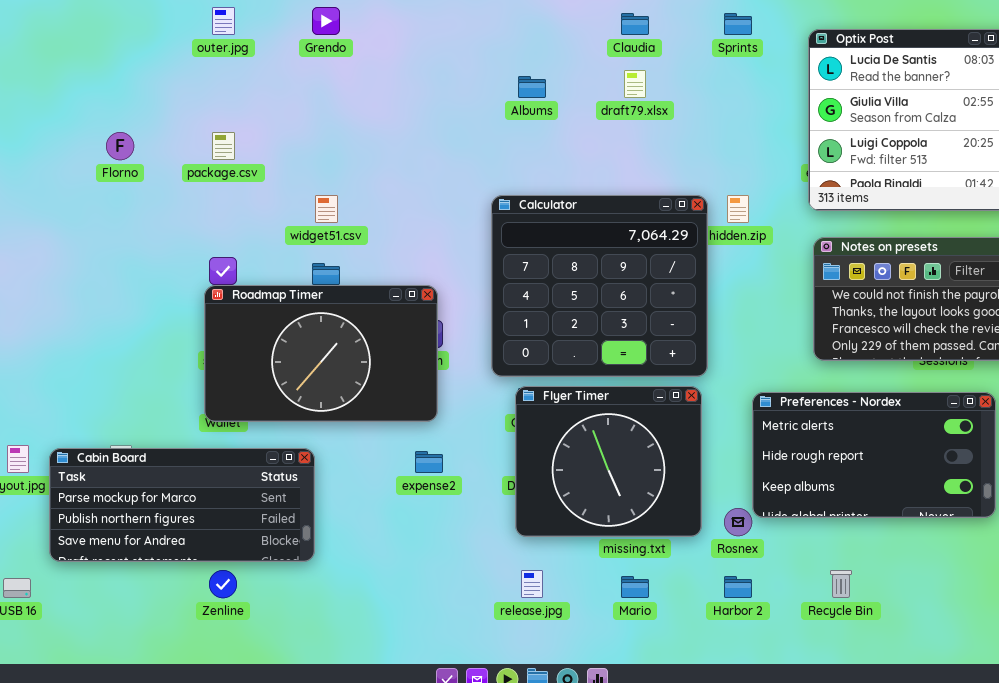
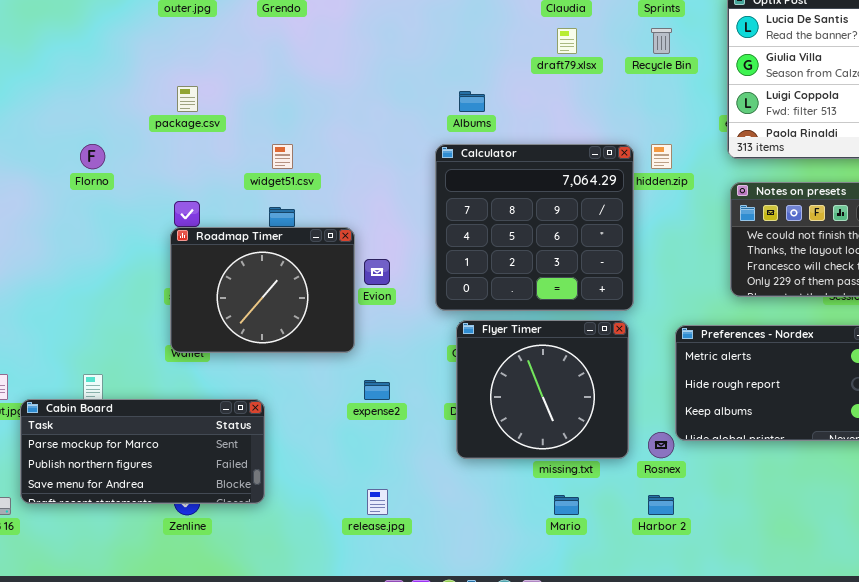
Albums: [518,76,546,98] -> [459,91,485,112], moved
Florno: [106,132,134,160] -> [80,144,105,169], moved
Roadmap Timer: [204,285,438,422] -> [170,227,355,353], resized
Cabin Board: [49,448,315,562] -> [20,399,265,504], moved
release.jpg: [521,570,543,598] -> [367,489,388,515], moved
Recycle Bin: [830,570,852,598] -> [651,28,672,54], moved

